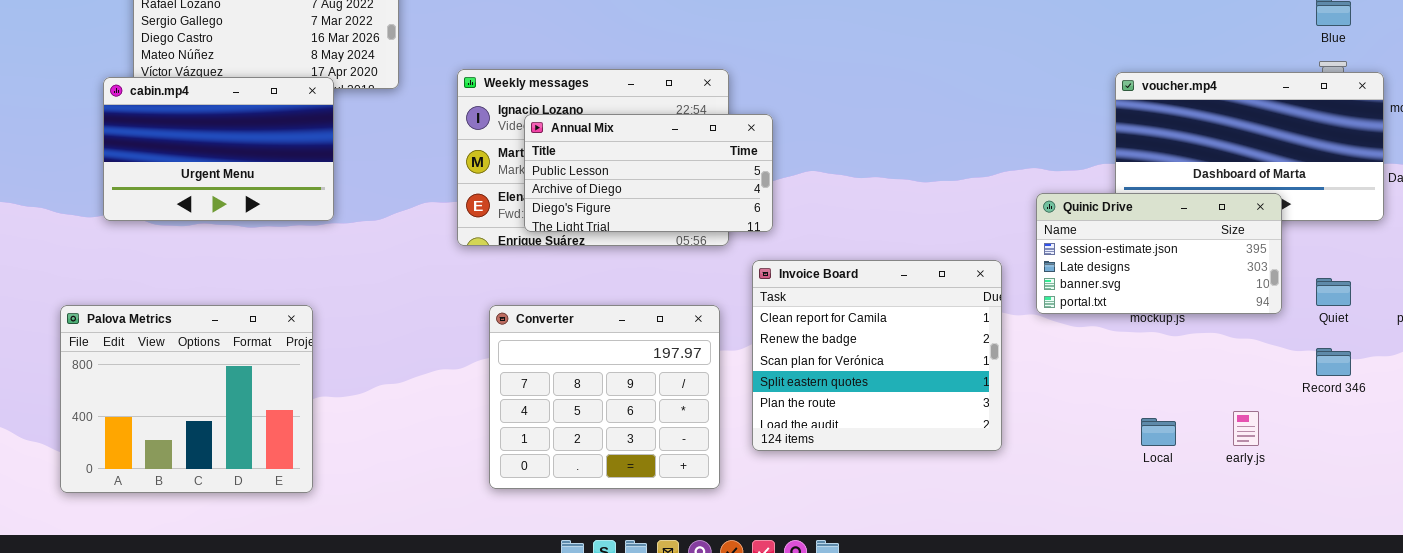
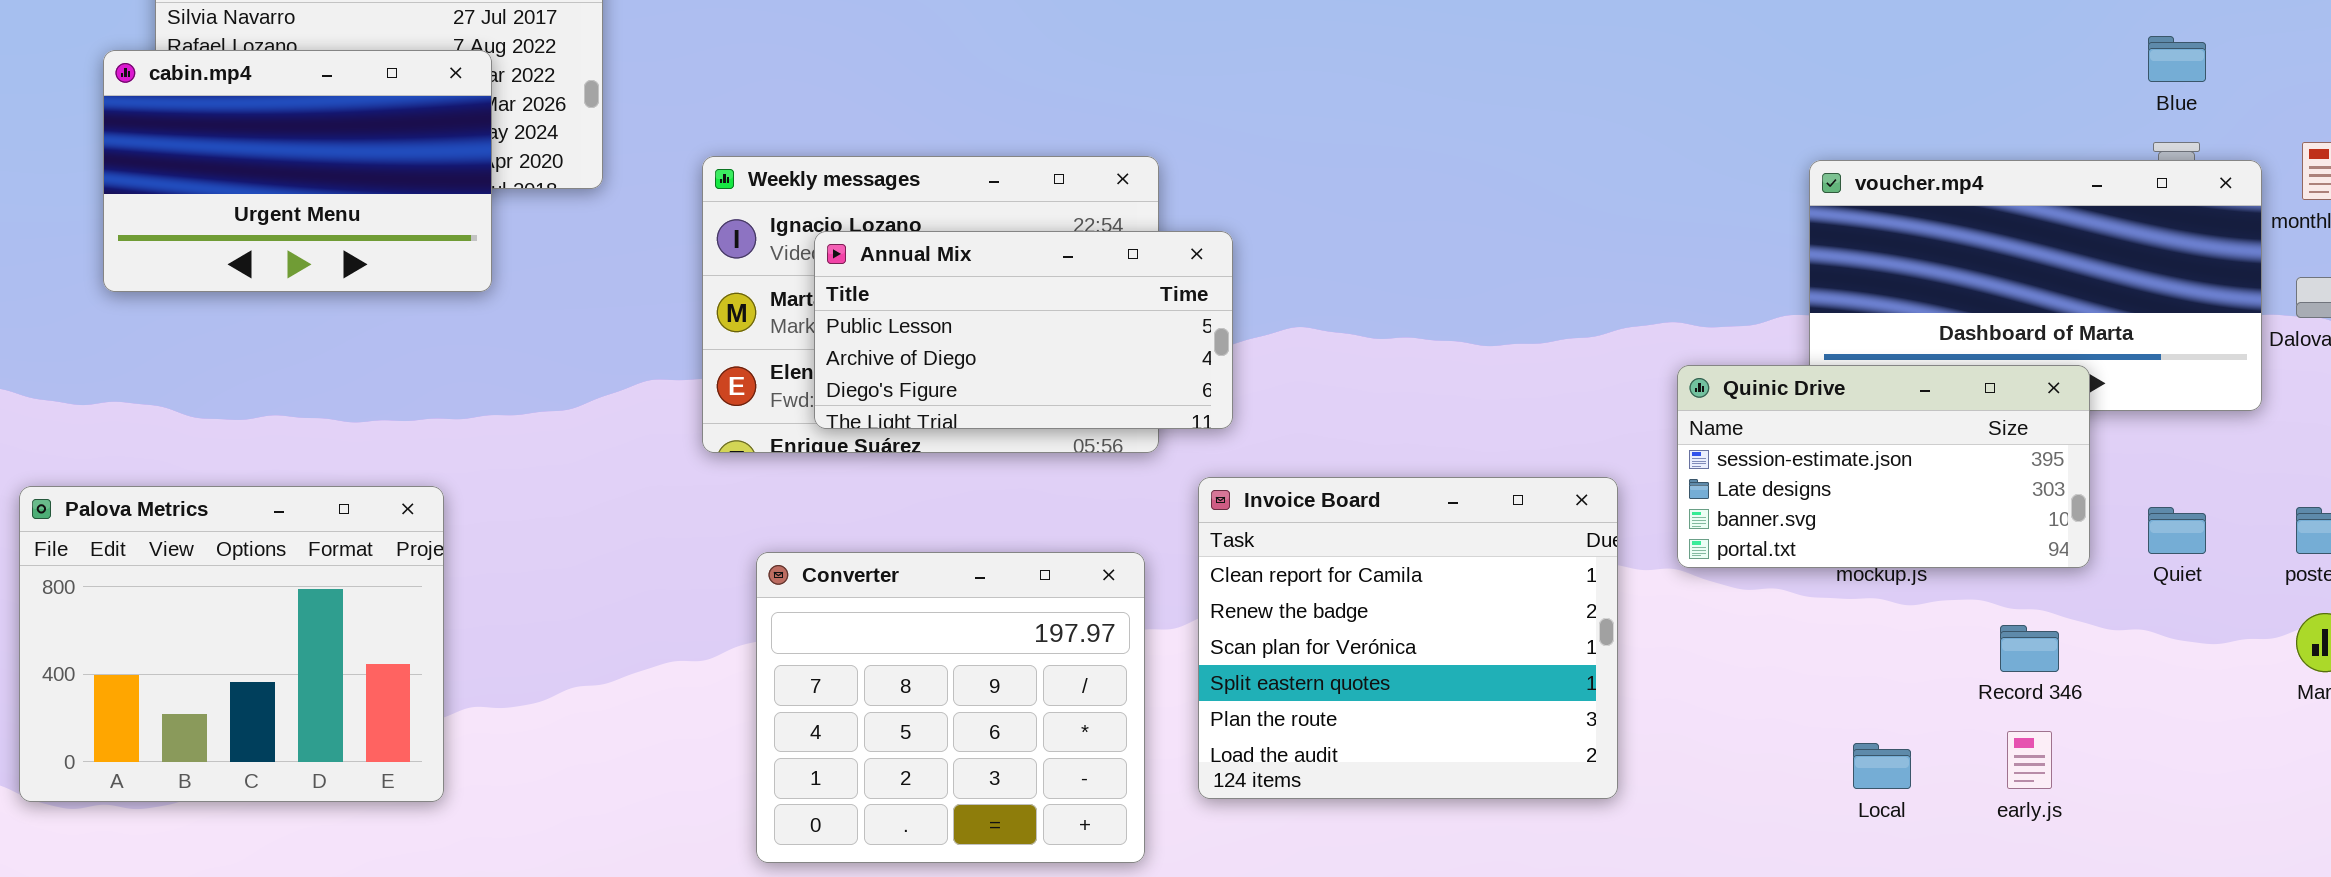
cabin.mp4: [103,77,334,221] -> [103,50,492,292], moved
Palova Metrics: [60,305,313,493] -> [19,486,444,802], moved
Record 346: [1316,348,1351,376] -> [2000,625,2059,672], moved

